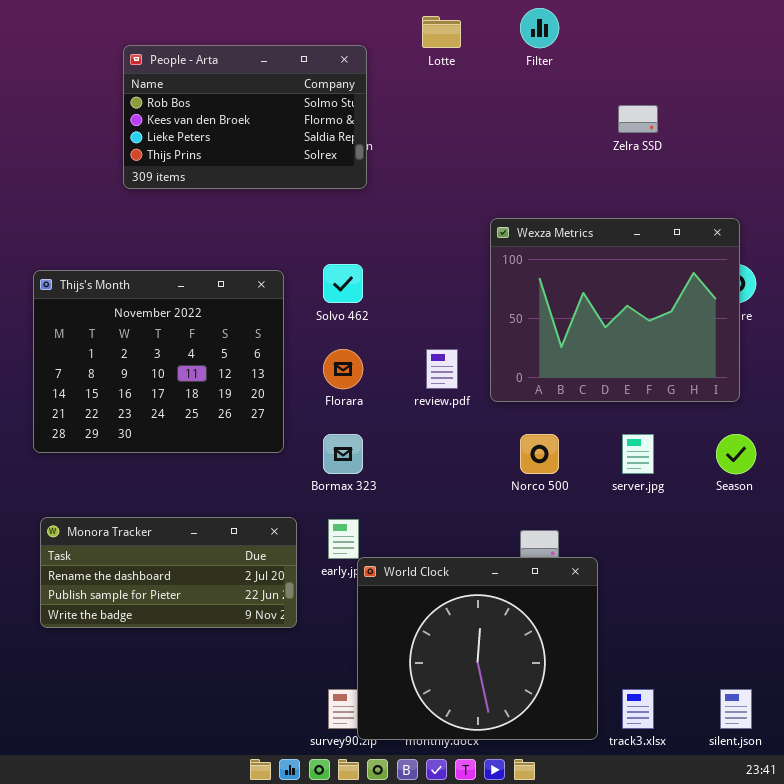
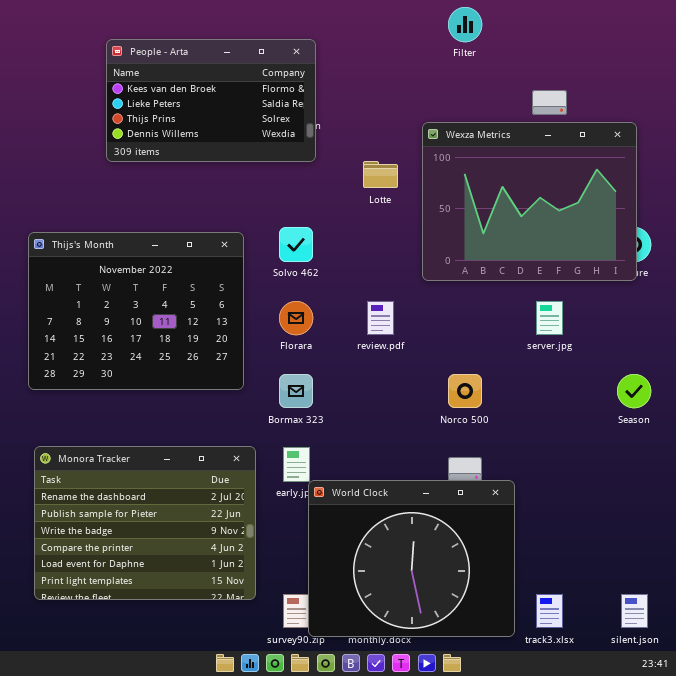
Lotte: [422,16,461,48] -> [363,161,398,188], moved
People - Arta: [123,45,367,189] -> [106,39,316,162], scrolled down 1 row
Wexza Metrics: [490,218,740,402] -> [422,122,637,281], moved
server.jpg: [622,434,654,474] -> [536,301,563,335], moved
Monora Tracker: [40,517,297,628] -> [34,446,256,600], resized

